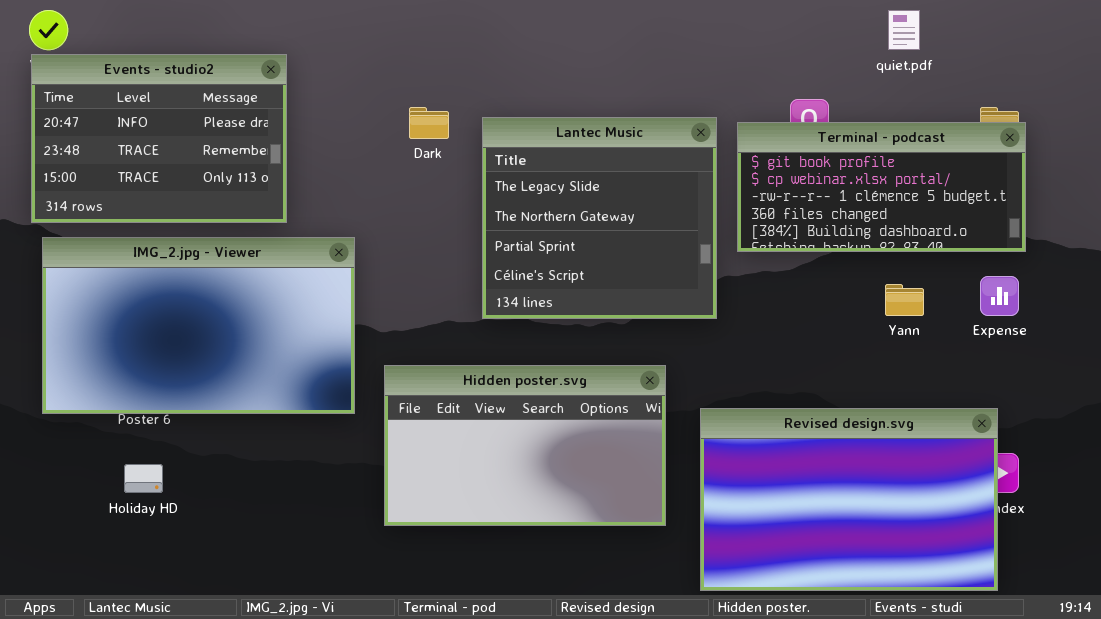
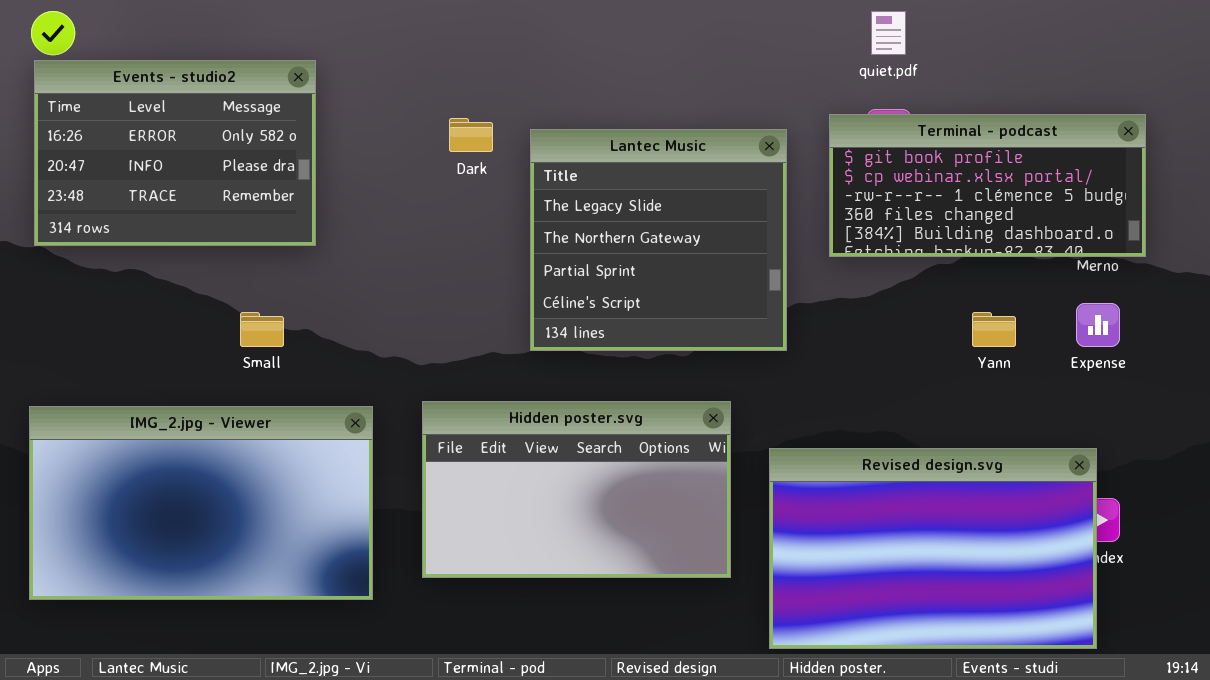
quiet.pdf: [888,10,920,50] -> [871,11,906,55], moved
Events - studio2: [31,54,287,223] -> [34,60,316,246], scrolled up 1 row
Terminal - podcast: [737,122,1026,252] -> [829,114,1146,257], moved
IMG_2.jpg - Viewer: [42,237,355,414] -> [29,406,373,600], moved

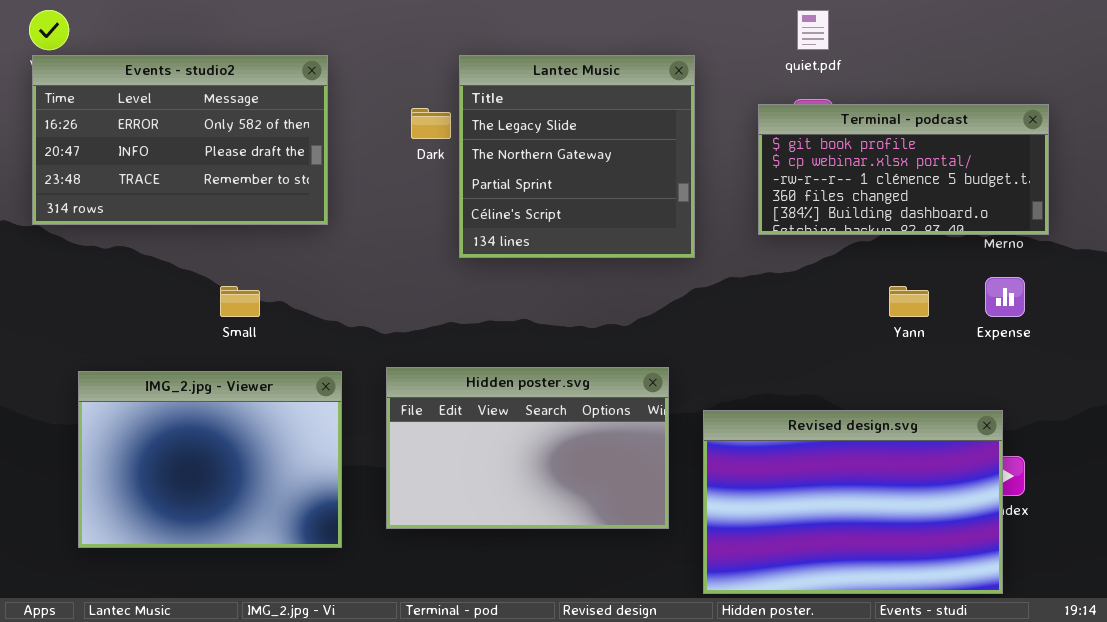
Events - studio2: [34,60,316,246] -> [32,55,328,225], resized
Lantec Music: [530,129,787,351] -> [459,55,695,258], moved
IMG_2.jpg - Viewer: [29,406,373,600] -> [78,371,342,548], resized

